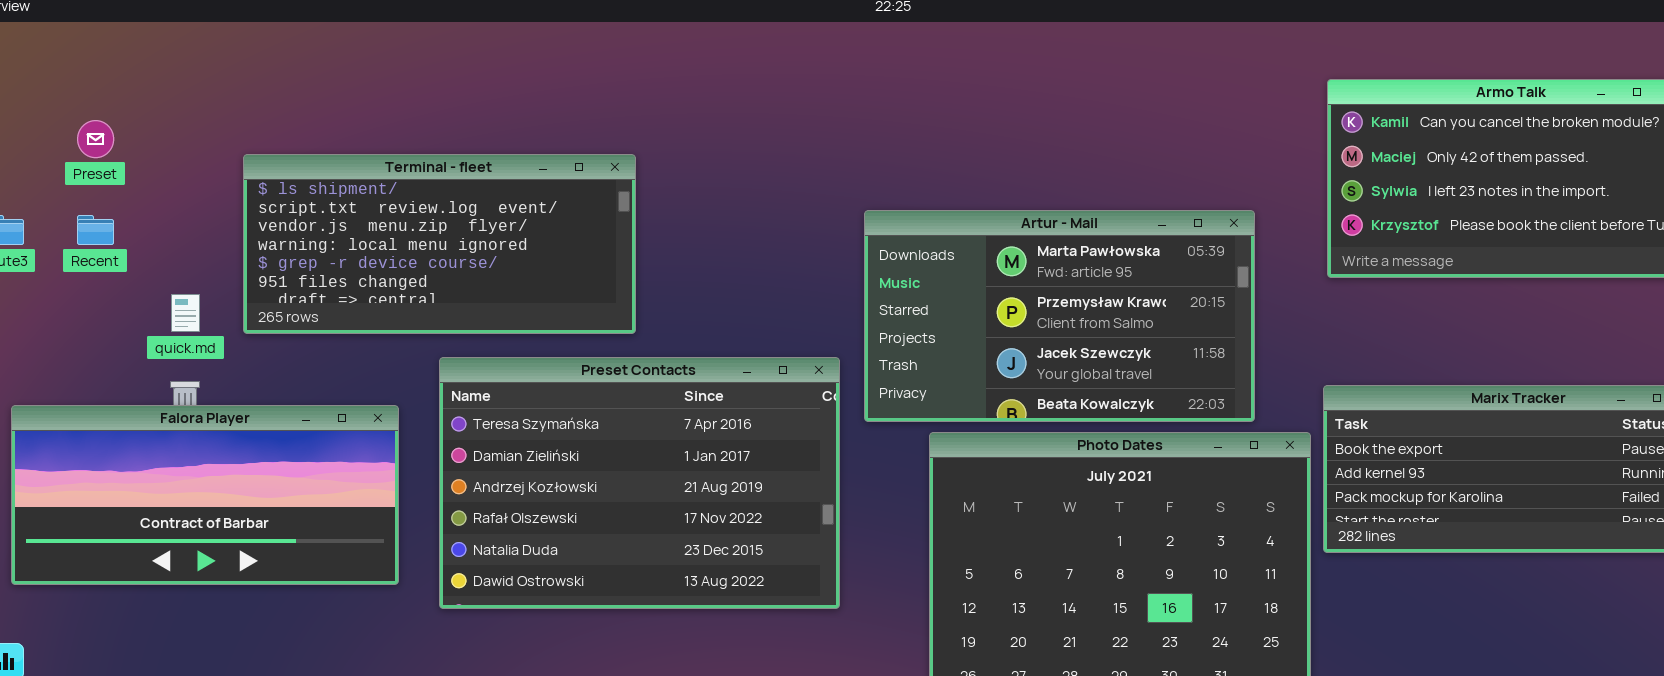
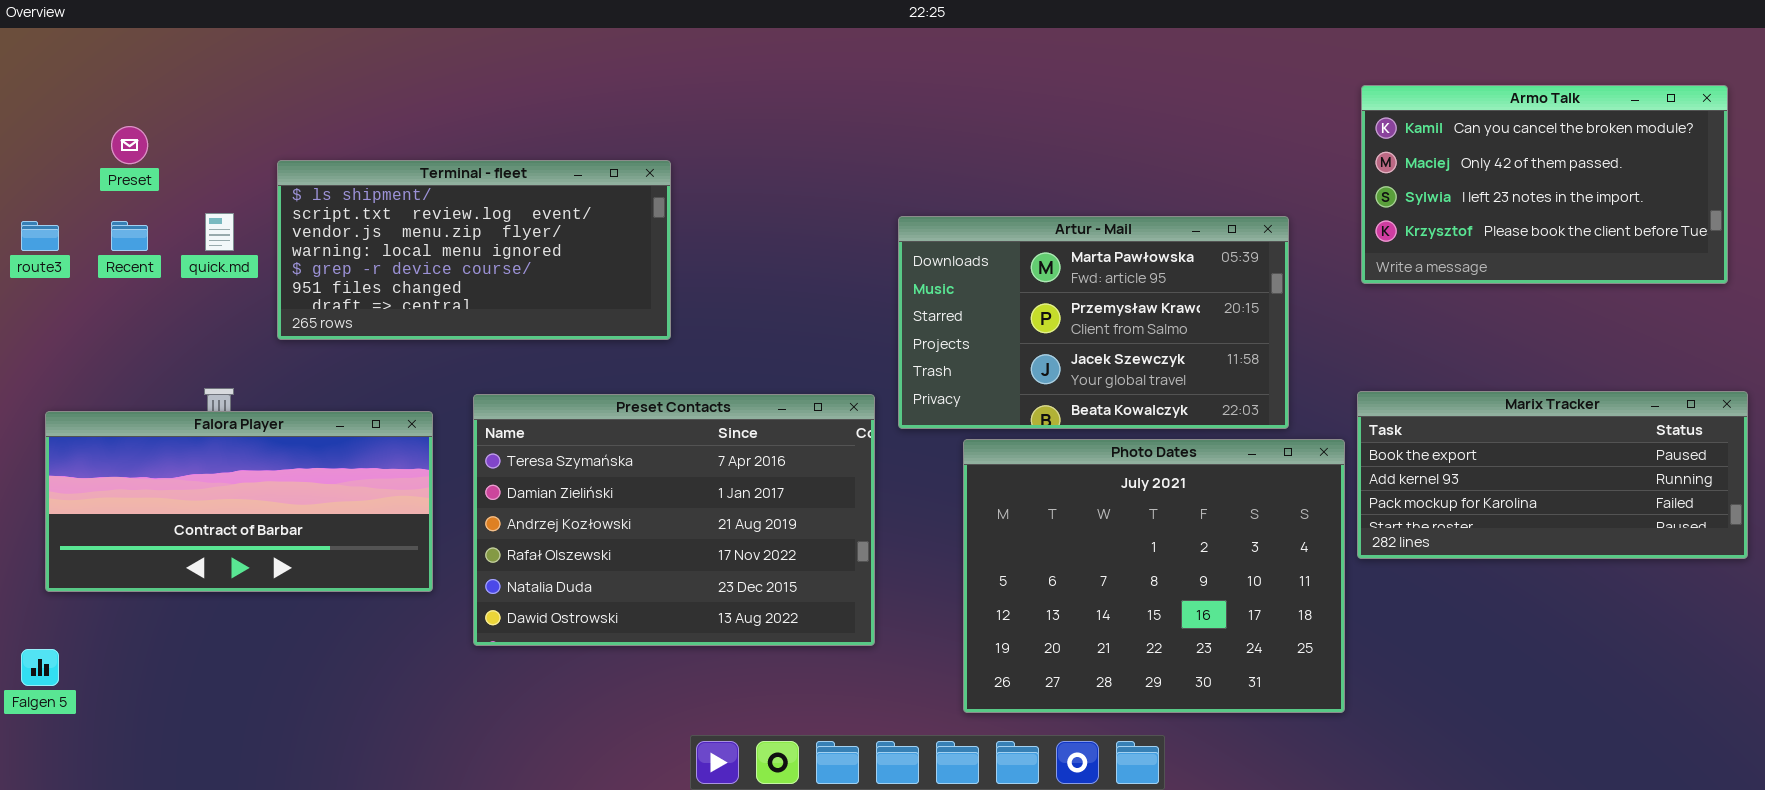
quick.md: [171,294,200,332] -> [205,213,234,251], moved
Preset Contacts: [439,357,840,609] -> [473,394,875,646], moved

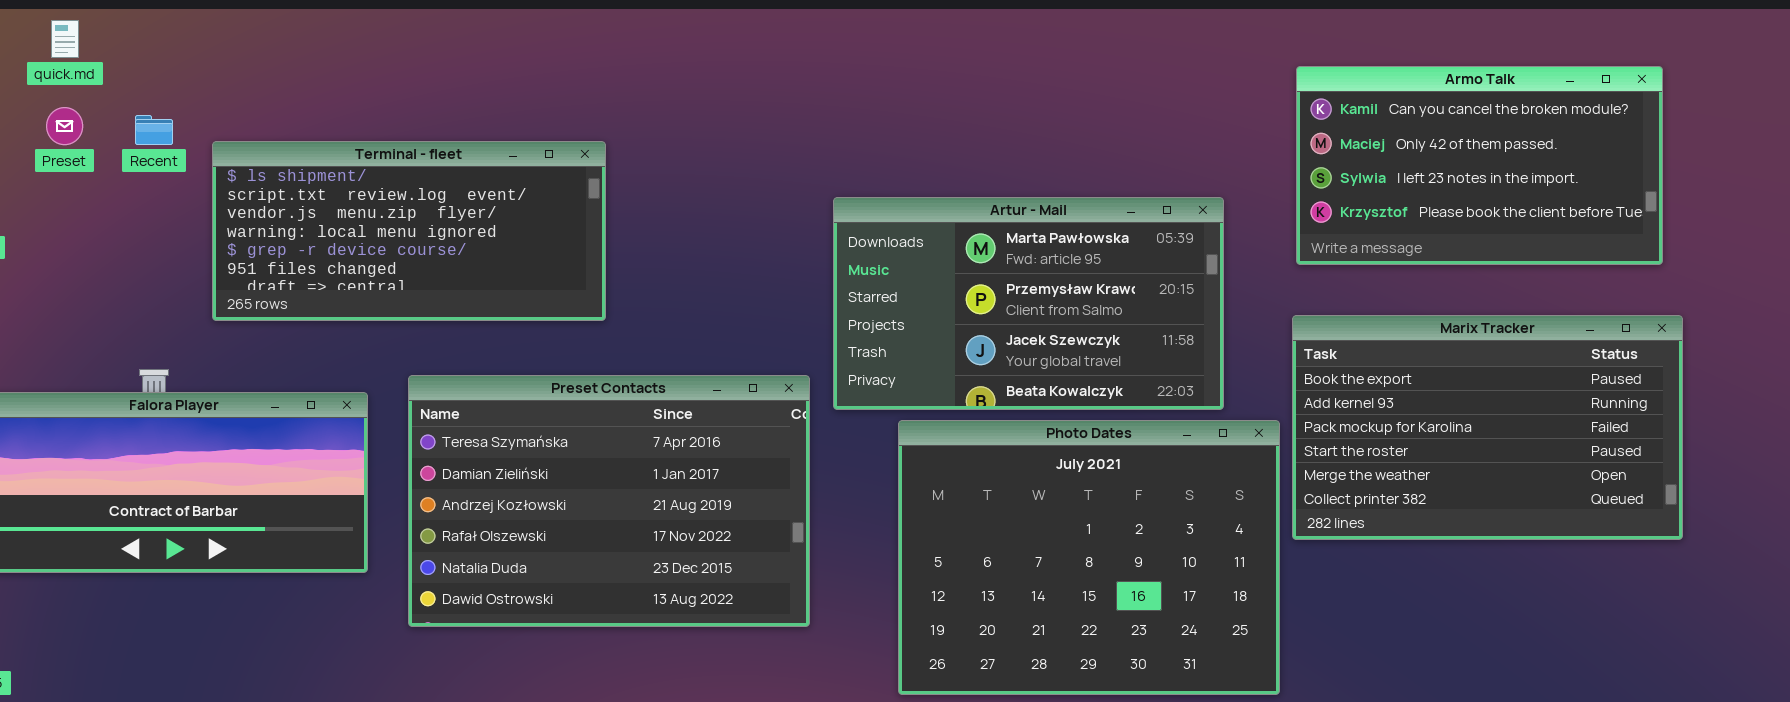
quick.md: [205,213,234,251] -> [51,20,79,58], moved
Recent: [111,221,148,251] -> [135,115,173,145], moved
Marix Tracker: [1357,391,1748,559] -> [1292,315,1683,540], resized

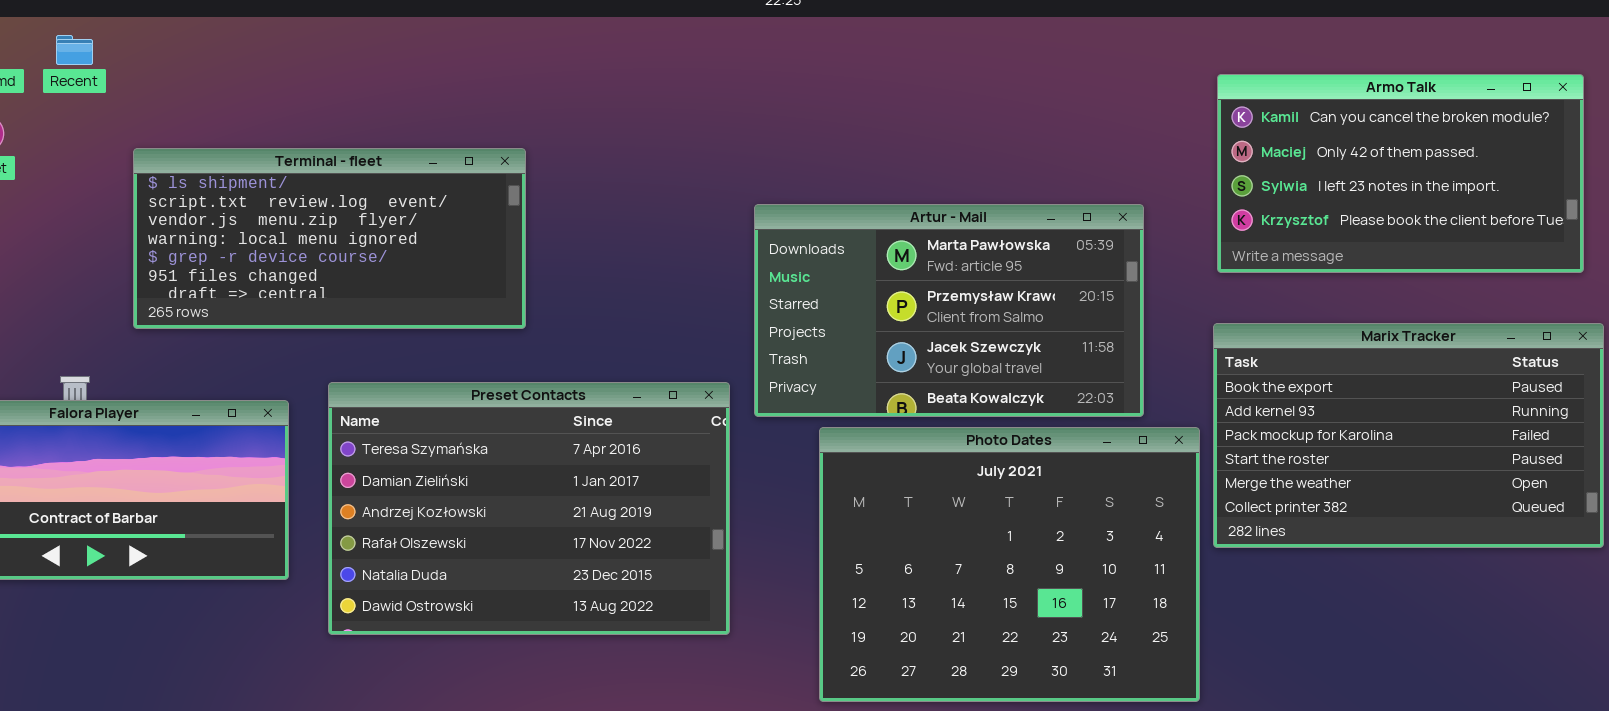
Recent: [135,115,173,145] -> [56,35,93,65], moved

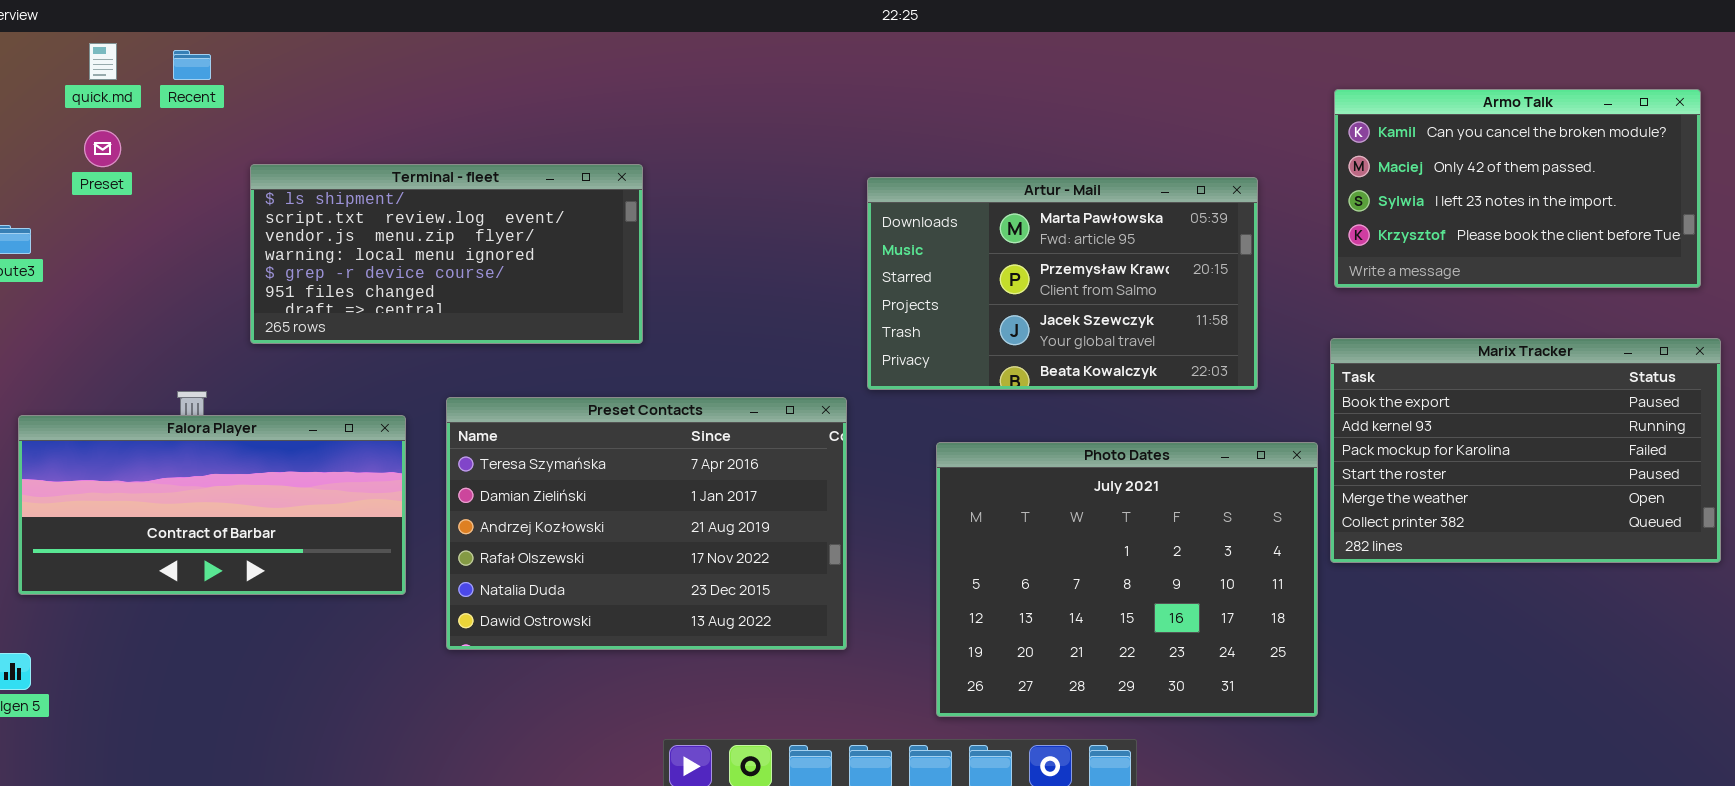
Artur - Mail: [754,204,1144,417] -> [867,177,1258,390], moved

